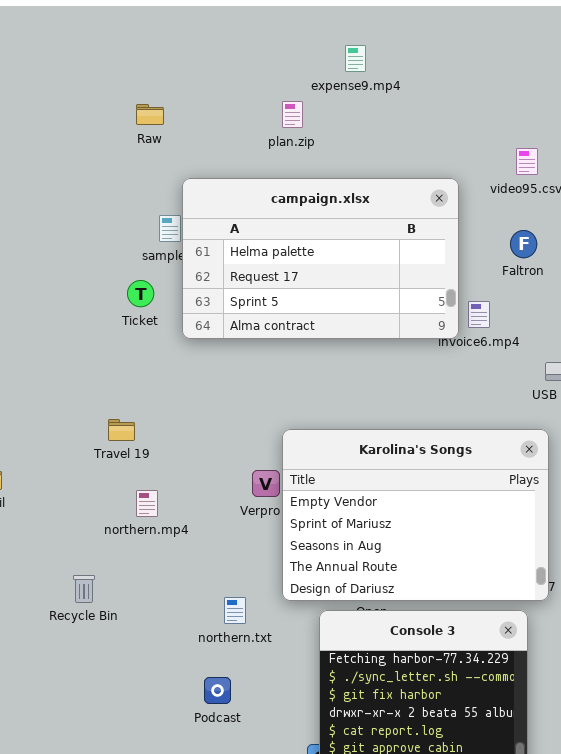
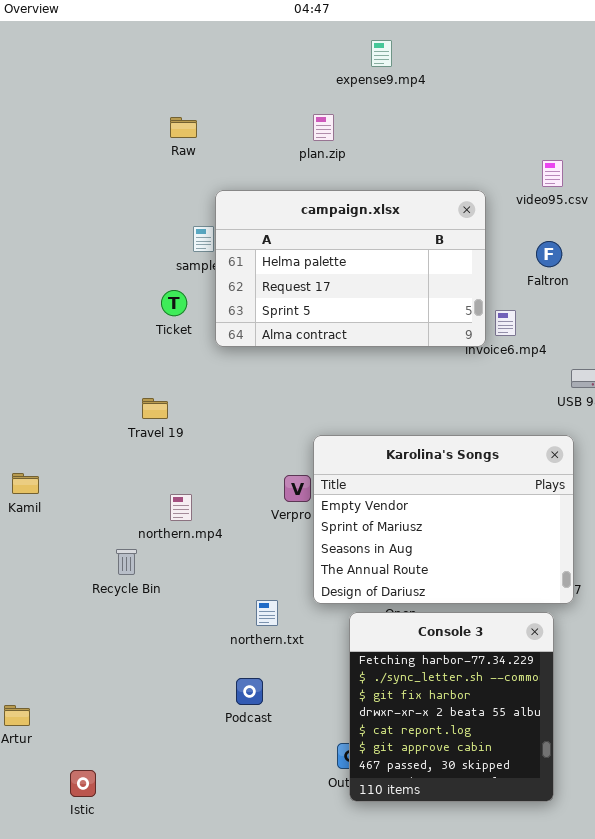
expense9.mp4: [345,45,366,72] -> [371,40,392,67], moved
Travel 19: [108,419,135,441] -> [142,398,168,419], moved
Recycle Bin: [73,575,95,603] -> [116,549,137,575], moved

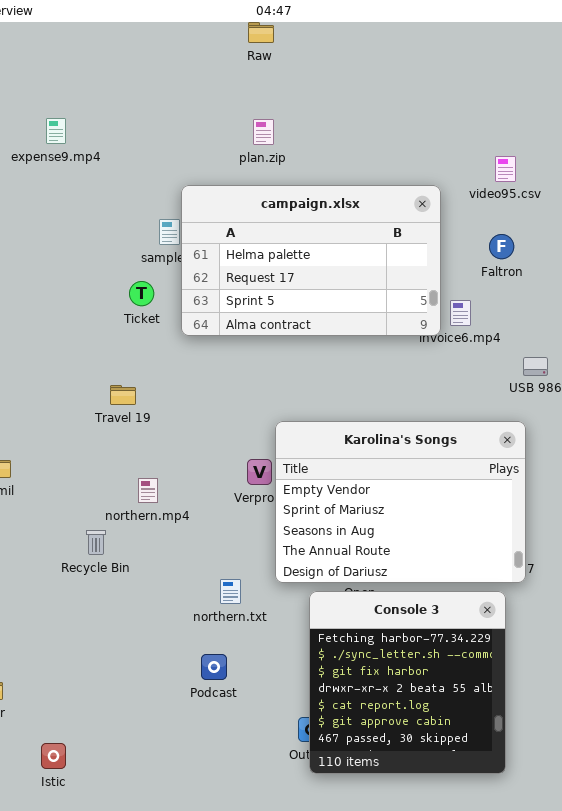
expense9.mp4: [371,40,392,67] -> [46,118,66,144], moved
plan.zip: [313,114,334,141] -> [253,119,274,145], moved
Raw: [170,117,197,138] -> [248,22,274,43], moved

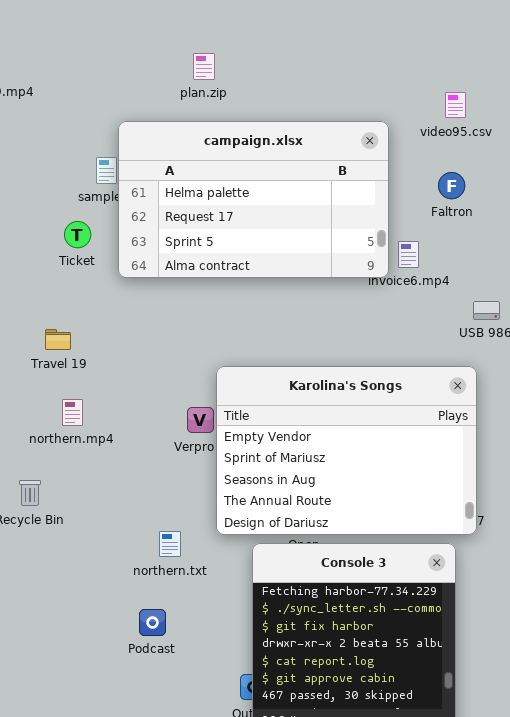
northern.mp4: [138,478,158,503] -> [62,399,83,426], moved

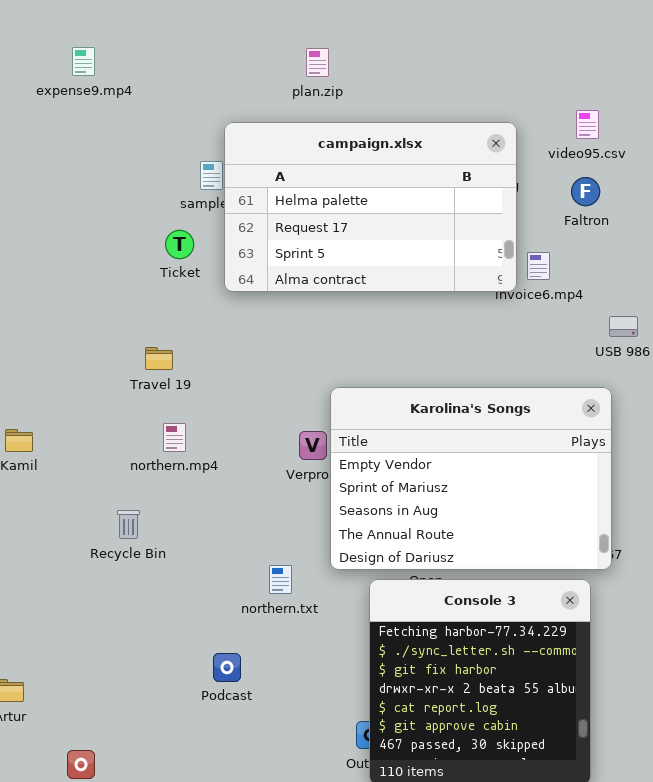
video95.csv: [445,92,466,118] -> [576,110,599,139], moved
Podcast: [139,609,166,636] -> [213,653,241,682], moved

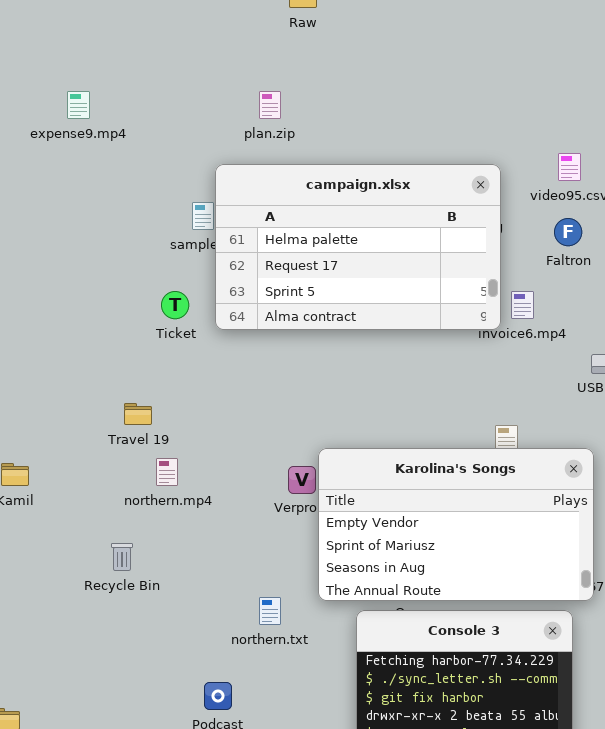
plan.zip: [306,48,329,77] -> [259,91,281,119], moved
Ticket: [165,230,194,259] -> [161,291,189,319], moved
Travel 19: [145,347,173,370] -> [124,403,152,425], moved
Karolina's Songs: [330,387,612,570] -> [318,448,594,601], resized

